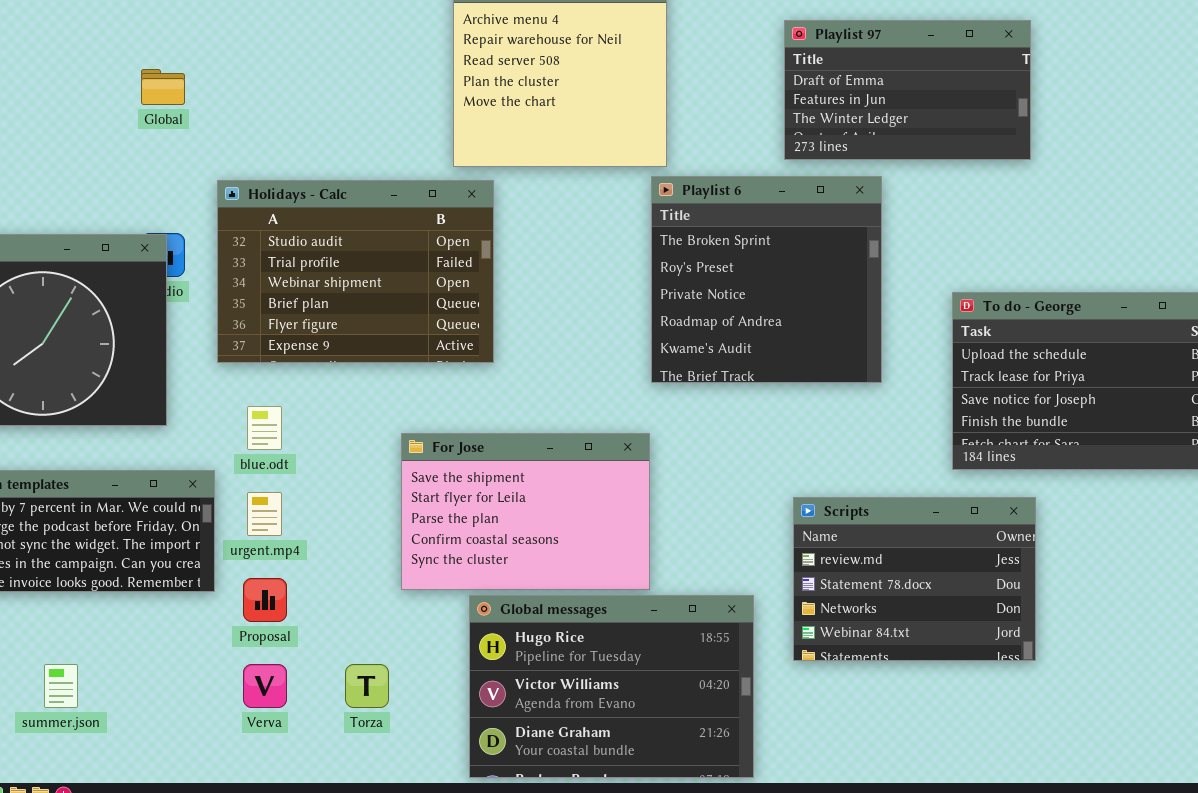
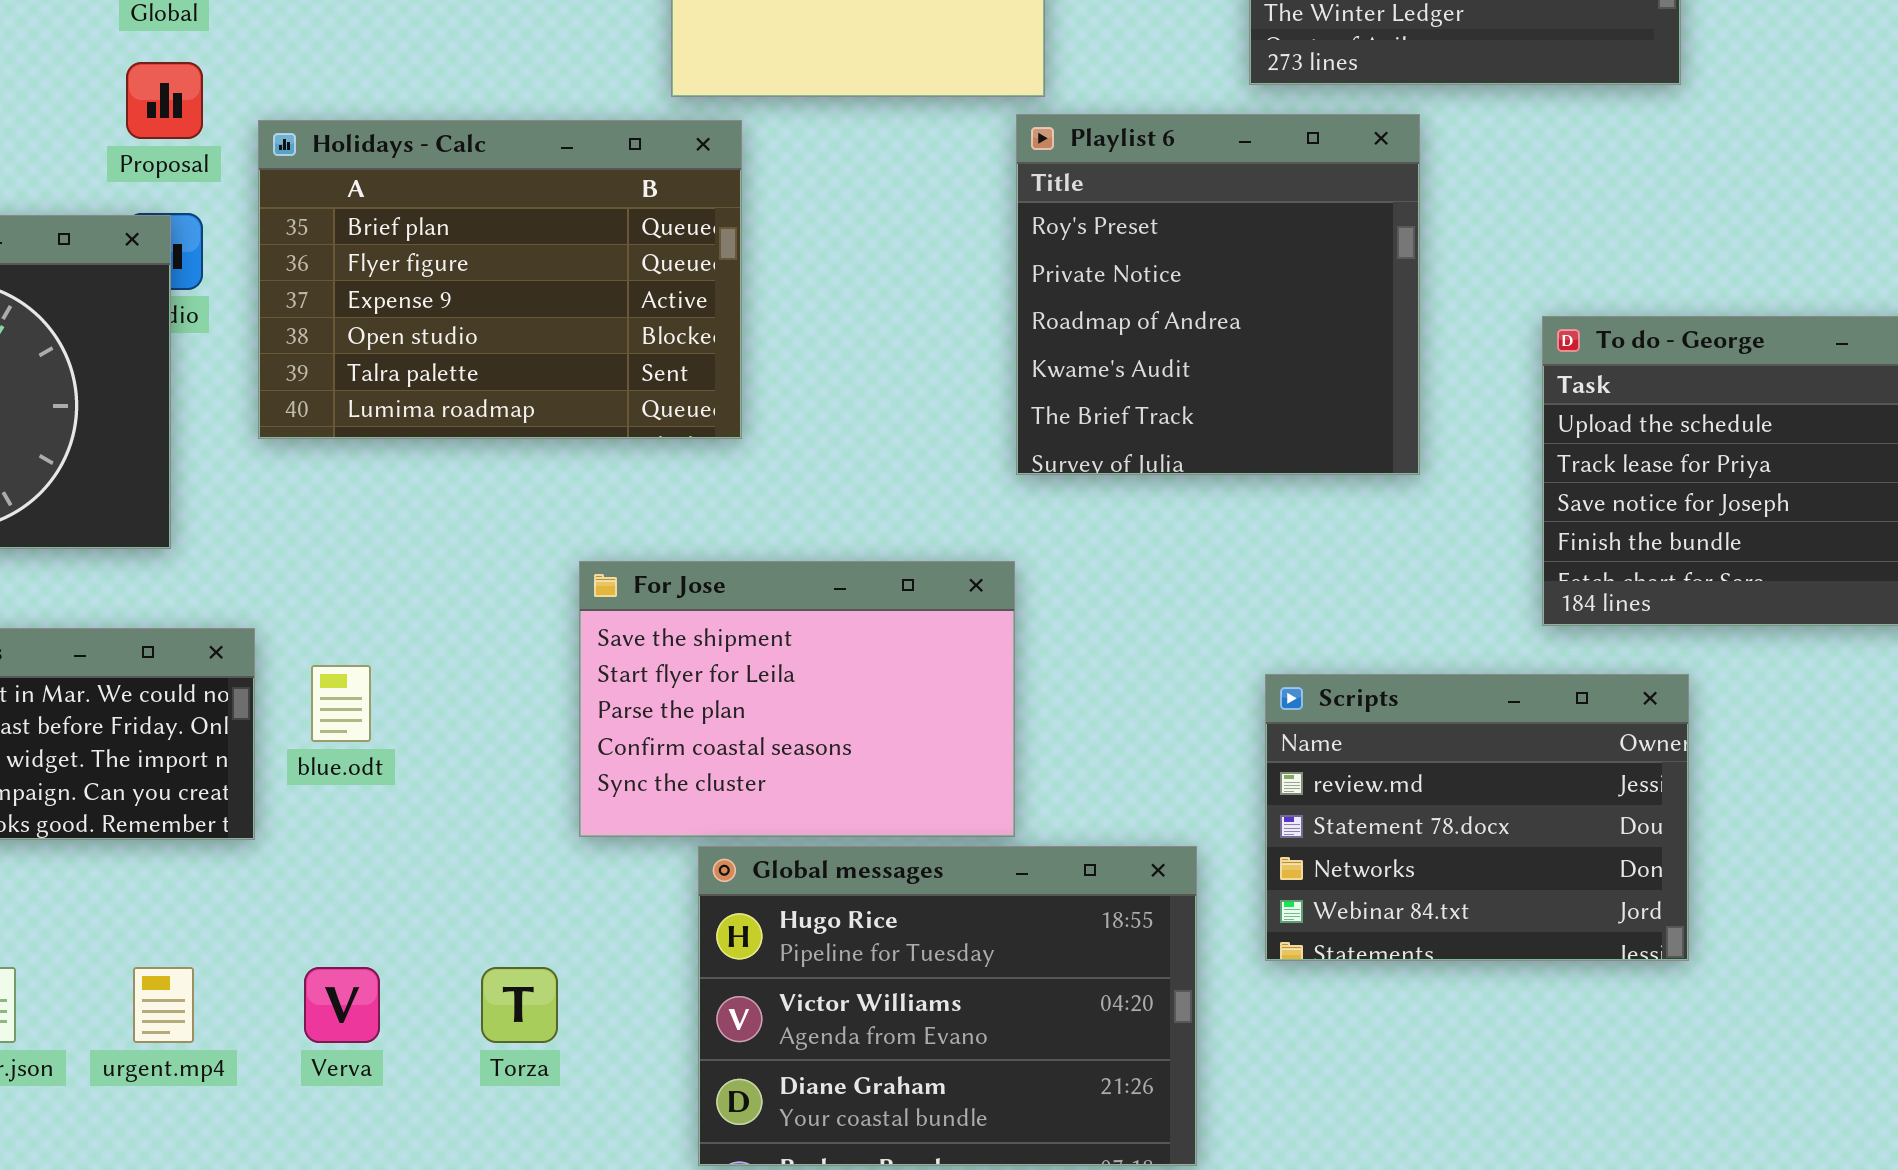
Playlist 6: [651,176,882,383] -> [1016,114,1420,475], scrolled down 1 row
Holidays - Calc: [217,180,494,363] -> [258,120,742,439], scrolled down 3 rows
blue.odt: [247,406,282,450] -> [311,665,371,742], moved
urgent.mp4: [247,492,282,536] -> [133,967,194,1043], moved
Proposal: [243,578,287,622] -> [126,62,203,139], moved

